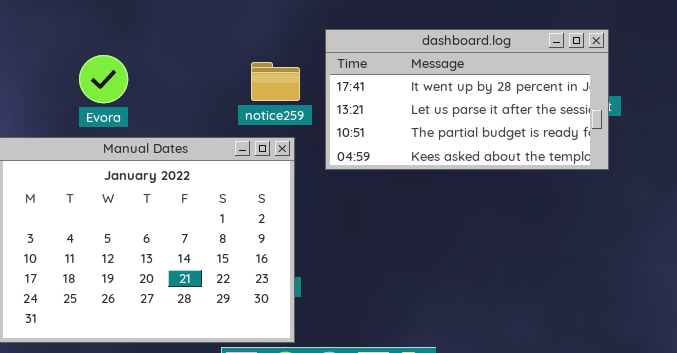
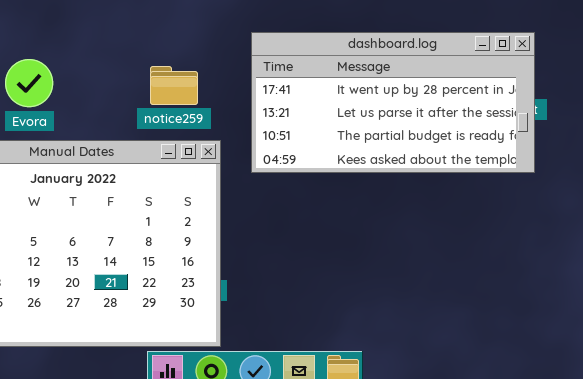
notice259: [251,62,300,101] -> [150,66,198,105], moved

